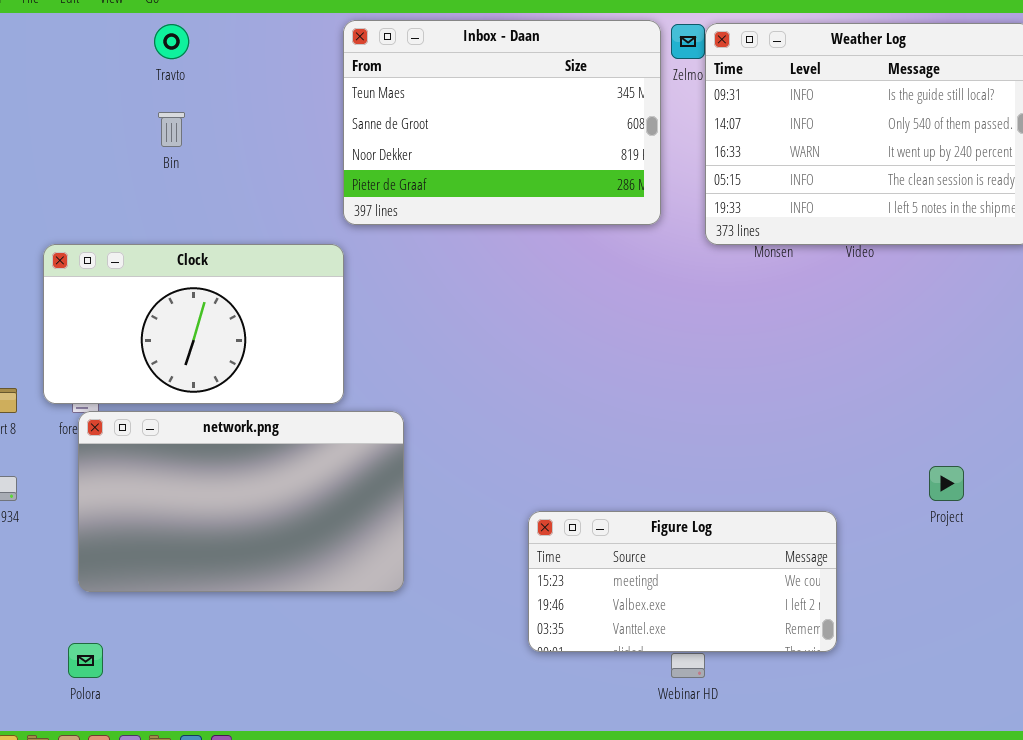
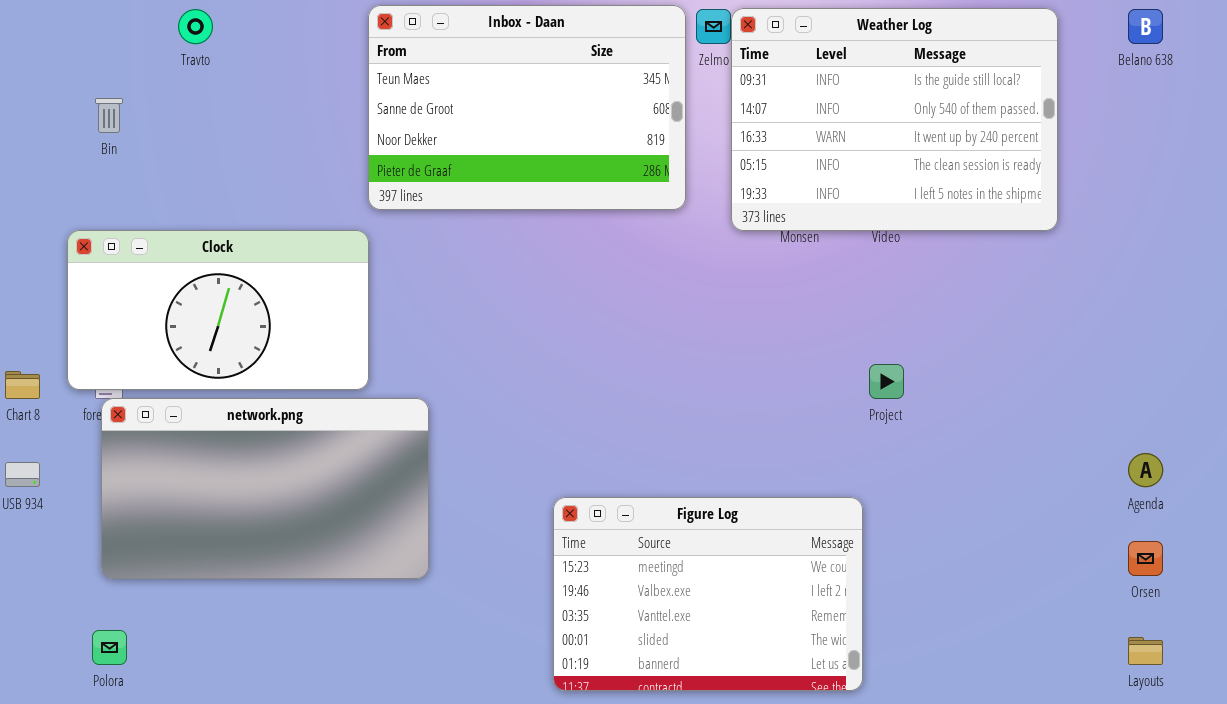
Bin: [158,112,185,147] -> [95,98,123,133], moved
Project: [929,466,964,501] -> [869,364,904,399], moved
Figure Log: [528,511,837,652] -> [553,497,863,691], resized

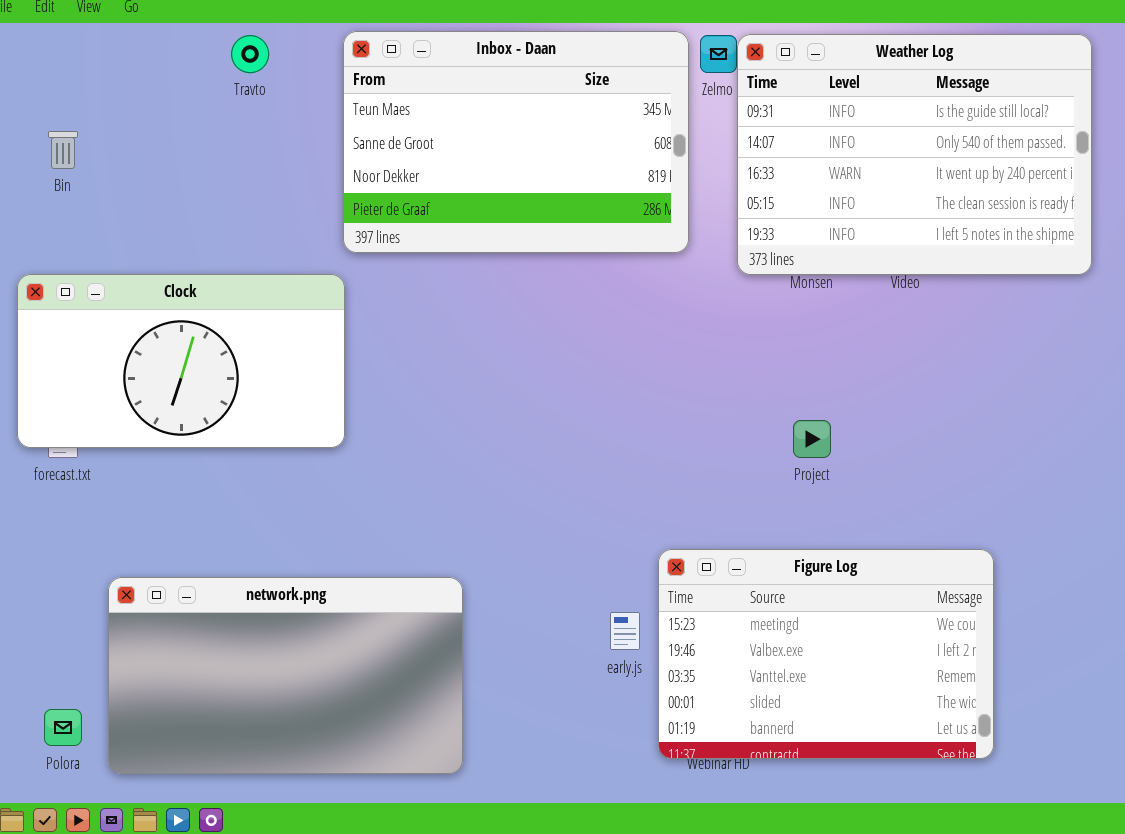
Travto: [178,9,213,44] -> [231,35,269,73], moved
Project: [869,364,904,399] -> [793,420,831,458], moved
network.png: [101,398,429,579] -> [108,577,463,774], moved
Figure Log: [553,497,863,691] -> [658,549,994,759], moved

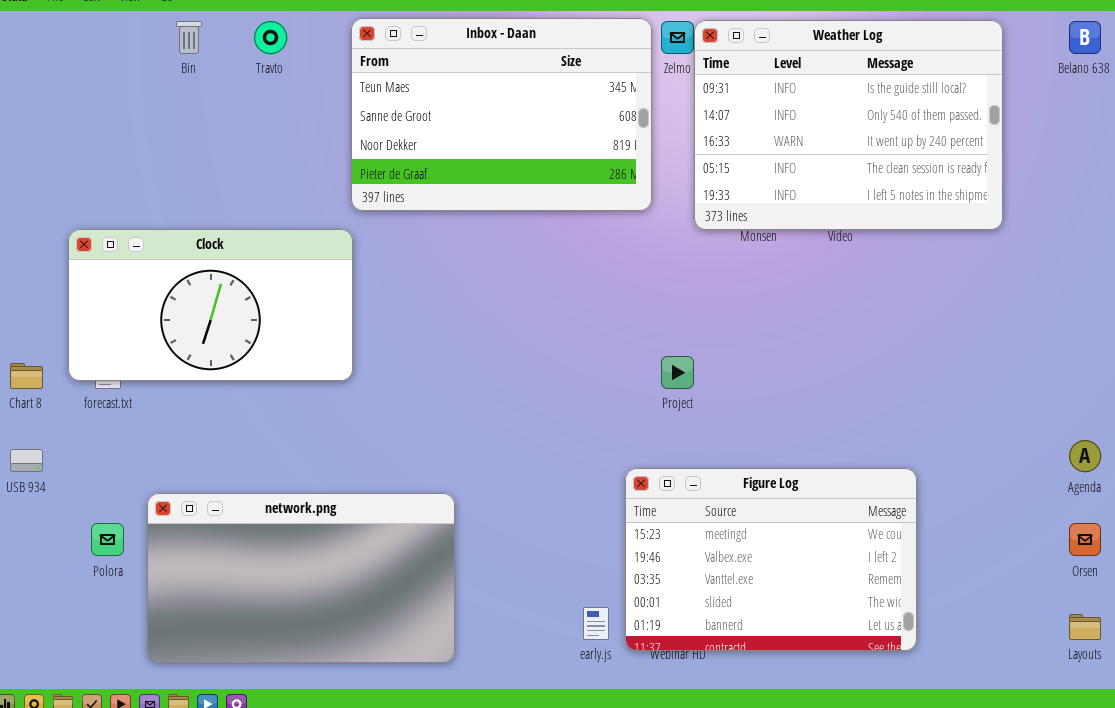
Bin: [48,131,78,169] -> [176,21,202,54], moved
Project: [793,420,831,458] -> [661,356,694,389], moved
early.js: [610,612,640,650] -> [583,607,609,640], moved
Polora: [44,709,82,746] -> [91,523,124,556], moved

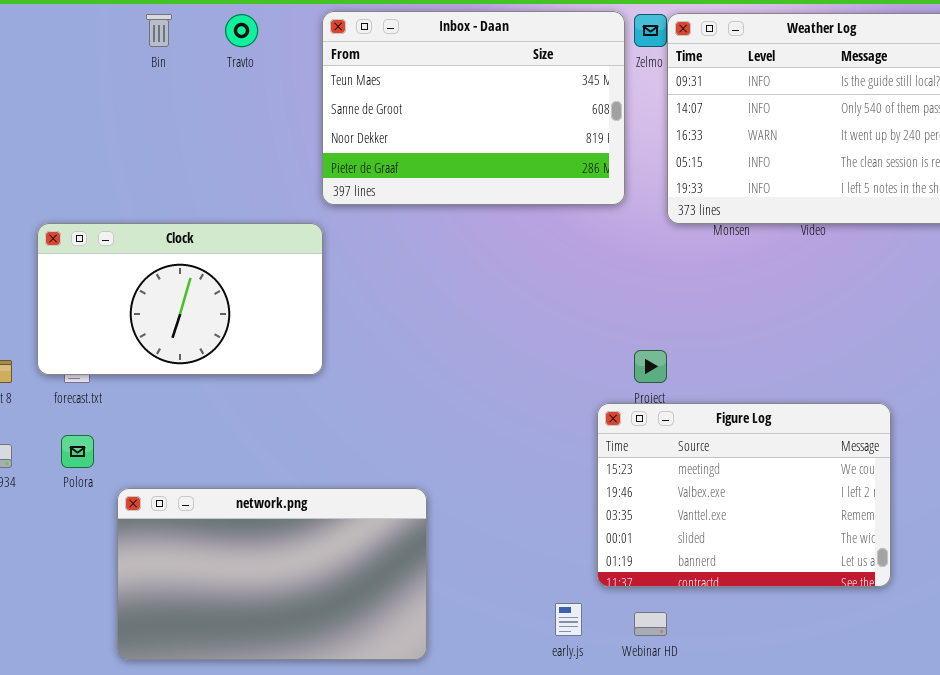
Figure Log: [625,468,917,651] -> [597,403,891,587], moved
Polora: [91,523,124,556] -> [61,435,94,468], moved

